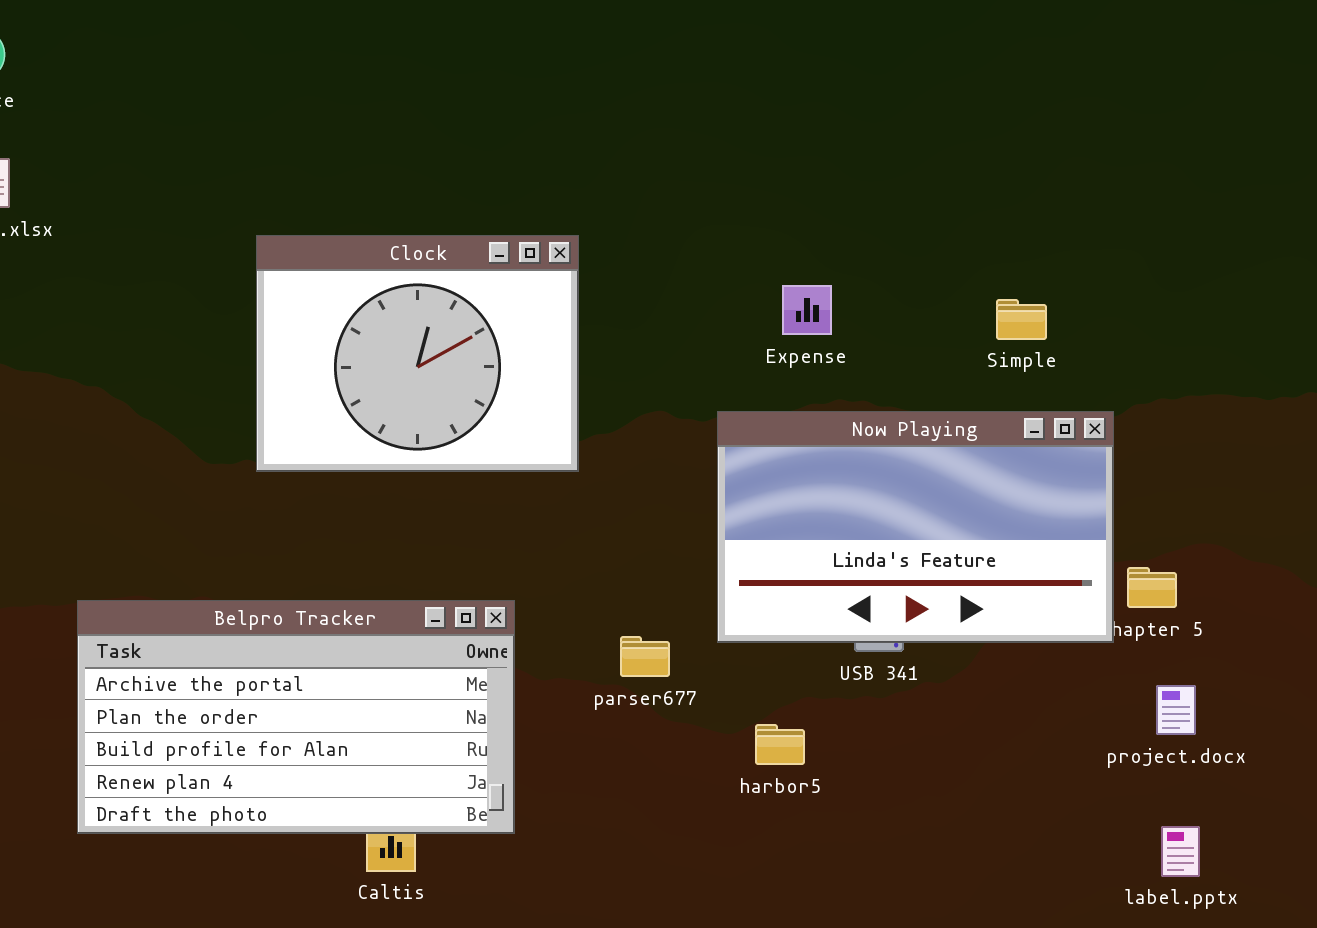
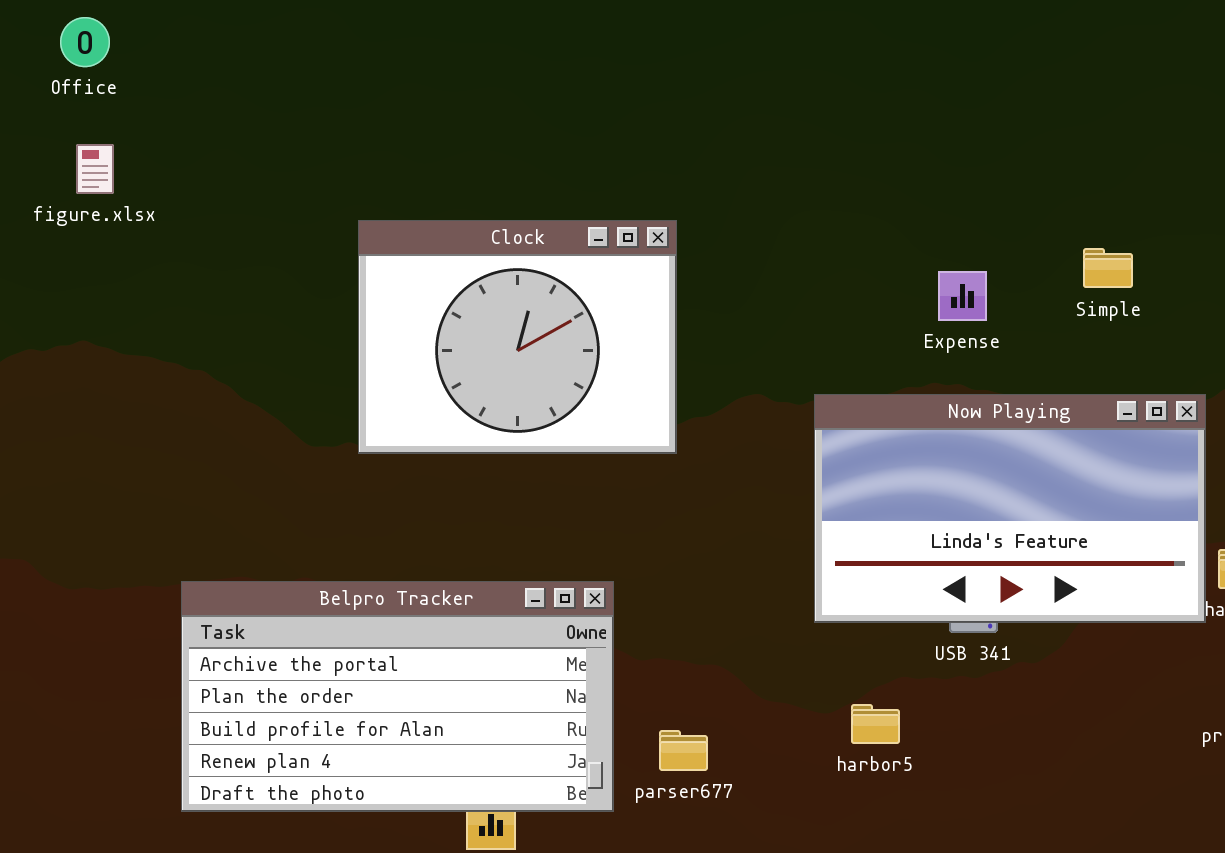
Expense: [782,285,832,335] -> [938,271,987,321], moved
Simple: [996,299,1047,340] -> [1083,248,1133,288], moved
parser677: [620,636,670,677] -> [659,730,708,771], moved

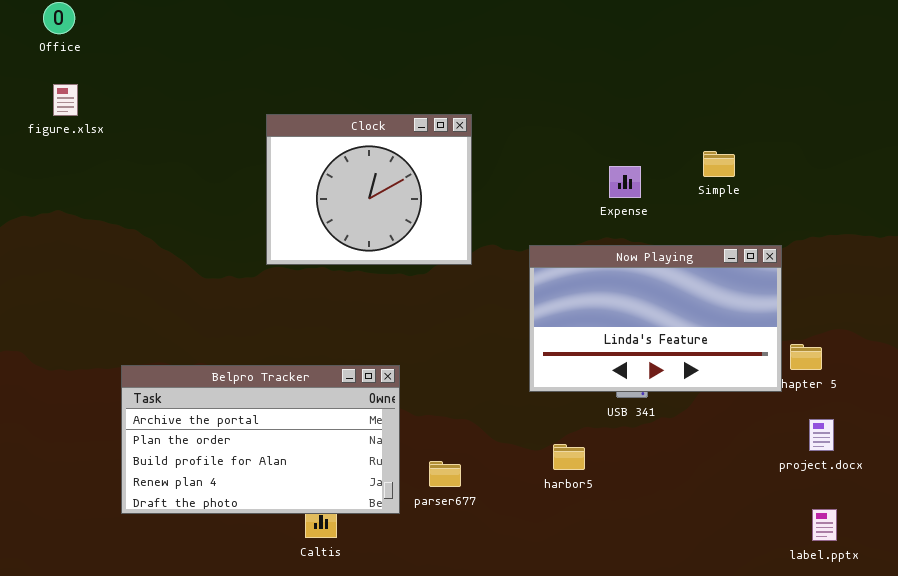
Clock: [358,220,677,454] -> [266,114,472,265], moved

